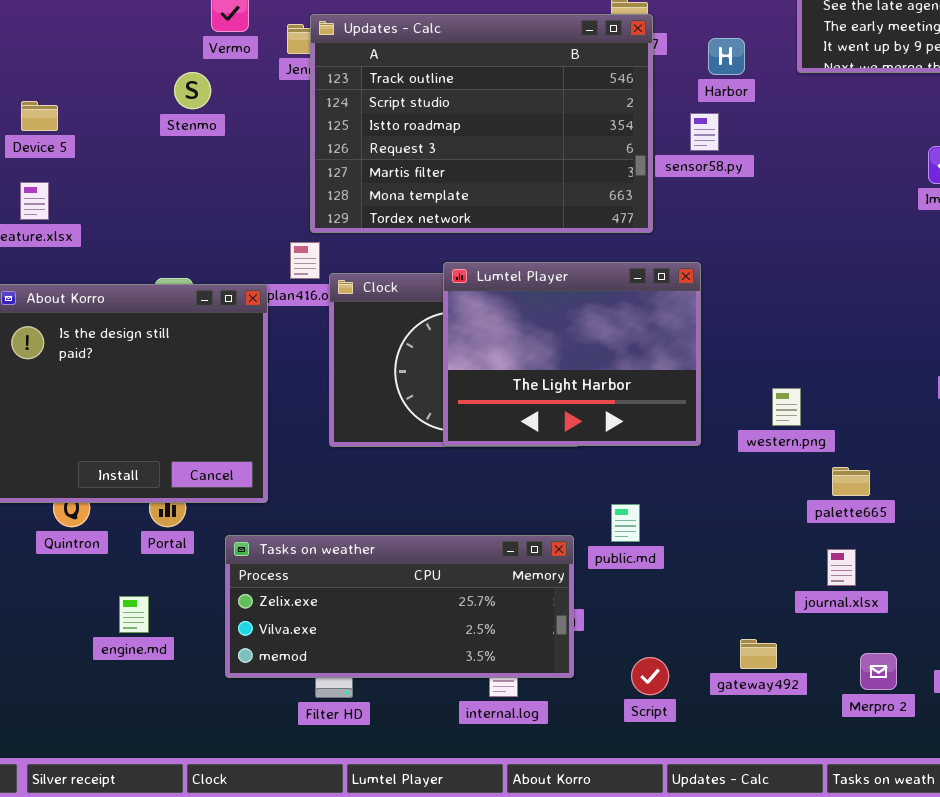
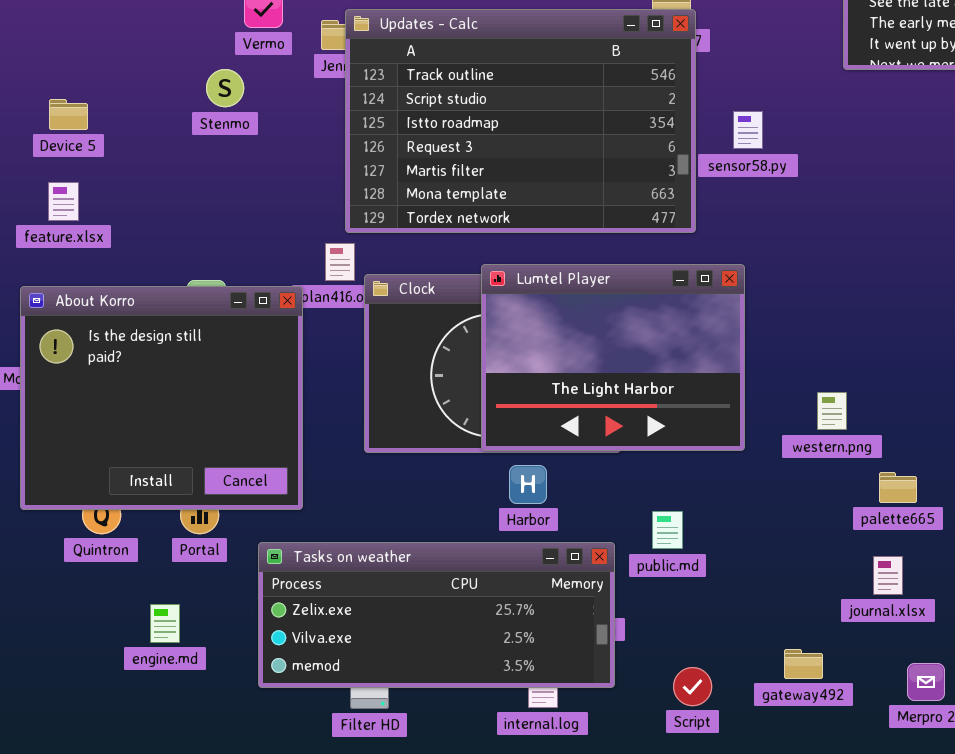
Harbor: [708,38,745,75] -> [509,465,547,504], moved

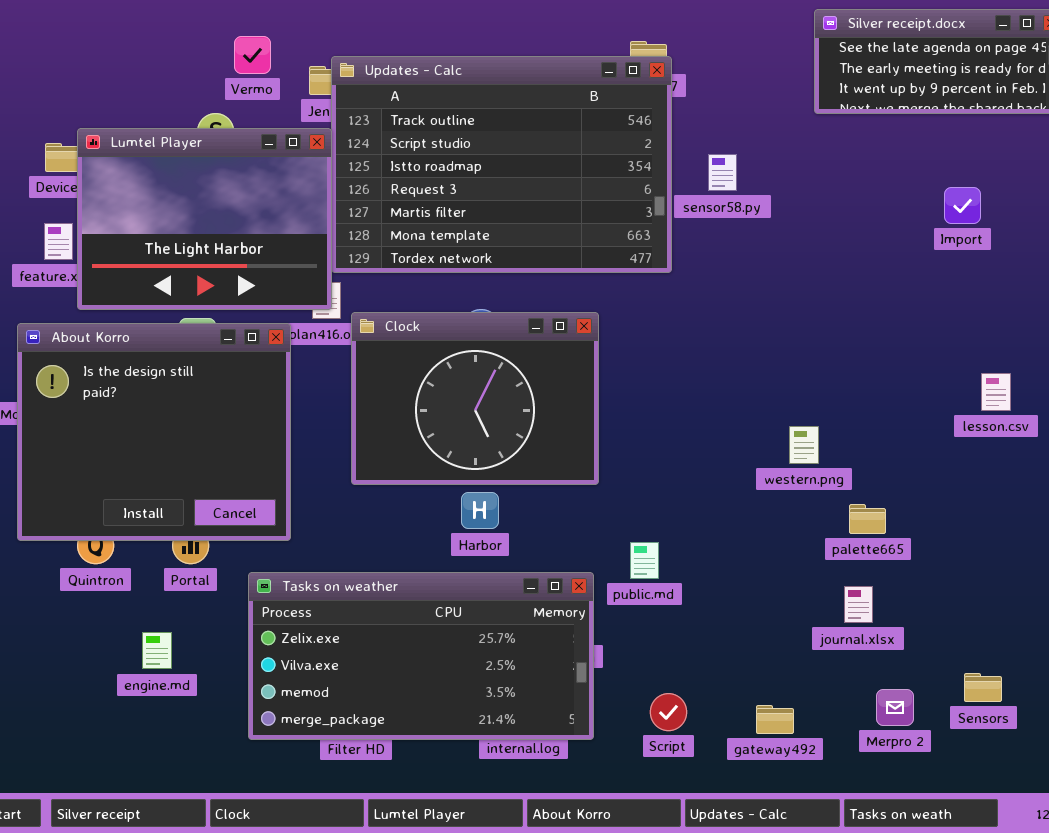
Lumtel Player: [481,264,745,451] -> [77,128,332,310], moved
Harbor: [509,465,547,504] -> [461,492,499,529], moved
Tasks on weather: [258,542,615,688] -> [248,572,594,740], resized
gateway492: [784,649,823,679] -> [756,705,794,734], moved

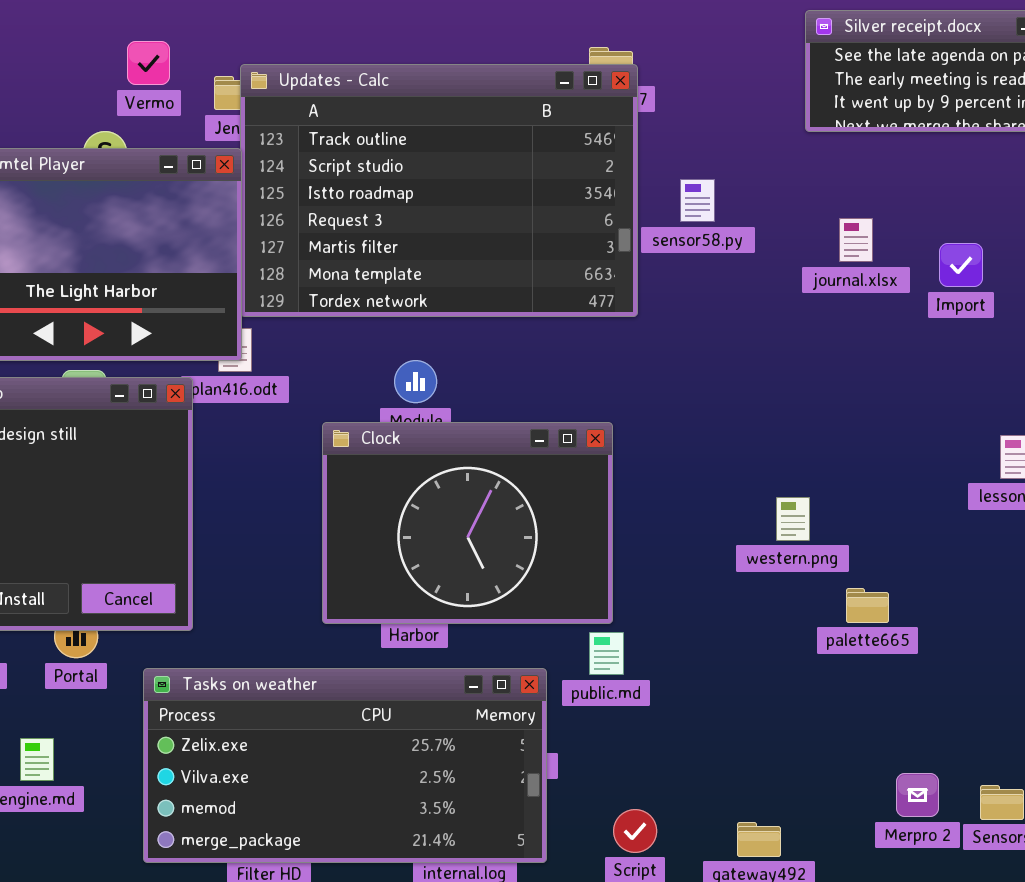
Import: [944,187,981,224] -> [939,243,983,287], moved
Clock: [351,312,599,485] -> [322,422,613,624], moved
journal.xlsx: [844,586,873,623] -> [839,218,873,262], moved
Merpro 2: [876,689,914,726] -> [896,773,939,817], moved

